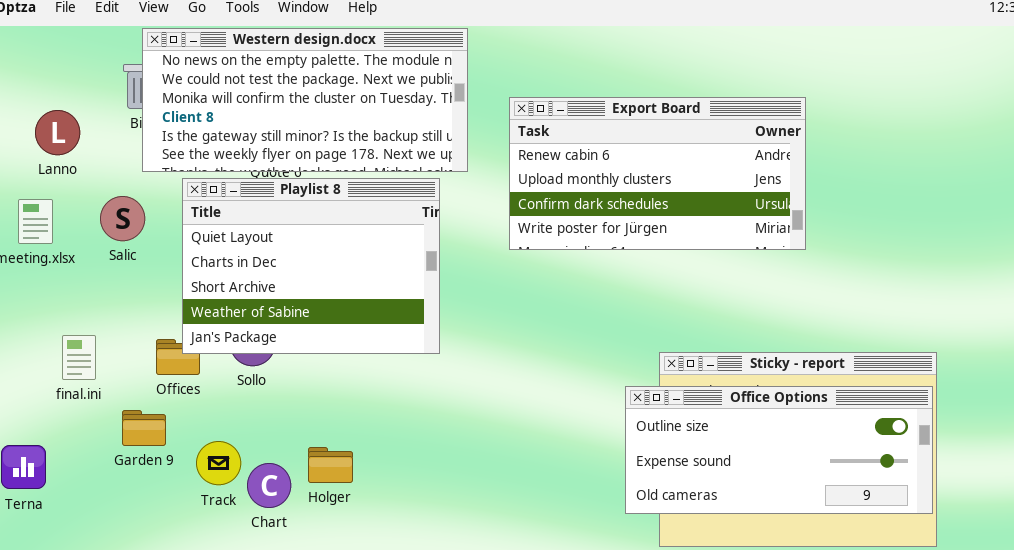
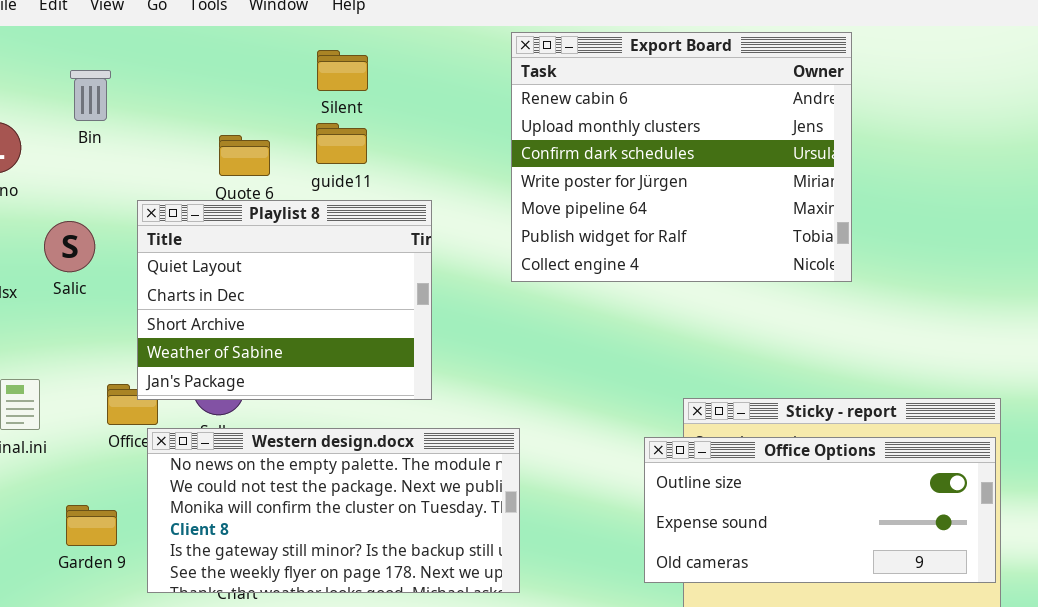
Western design.docx: [142,28,468,172] -> [147,428,520,593], moved
Export Board: [509,97,806,250] -> [511,32,852,282], resized
Garden 9: [122,410,166,446] -> [66,505,117,546], moved

